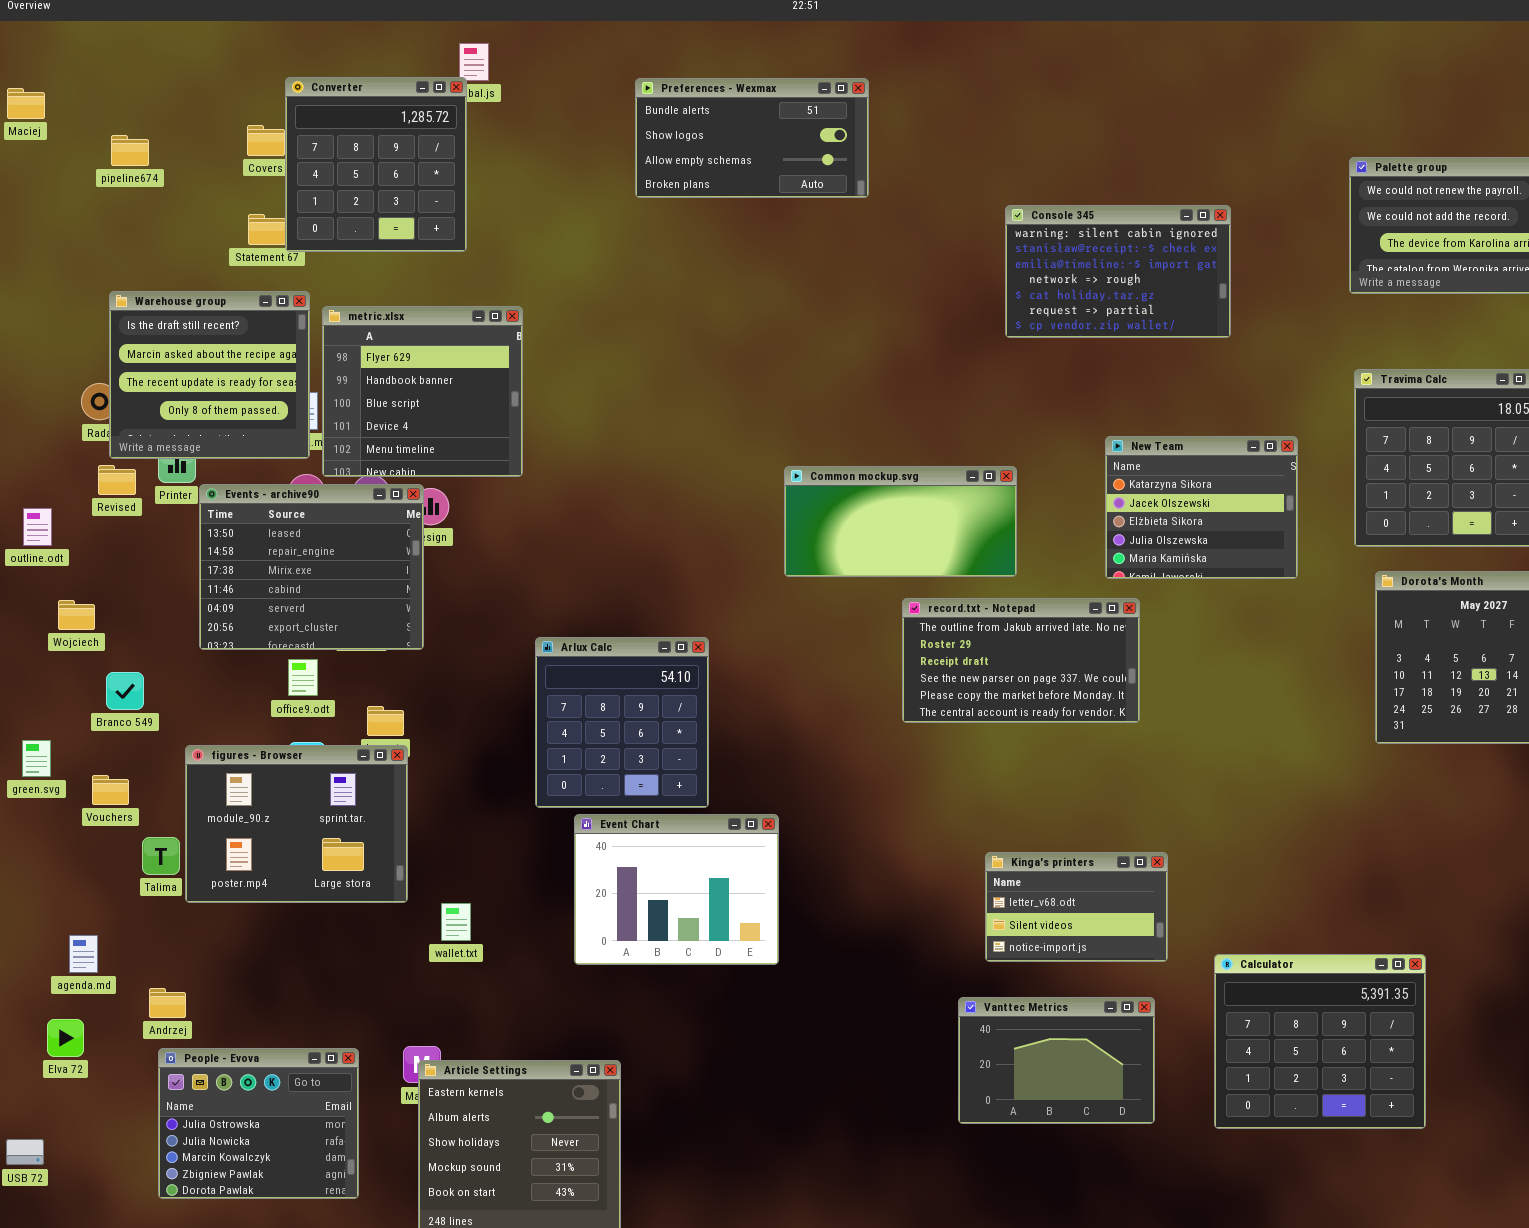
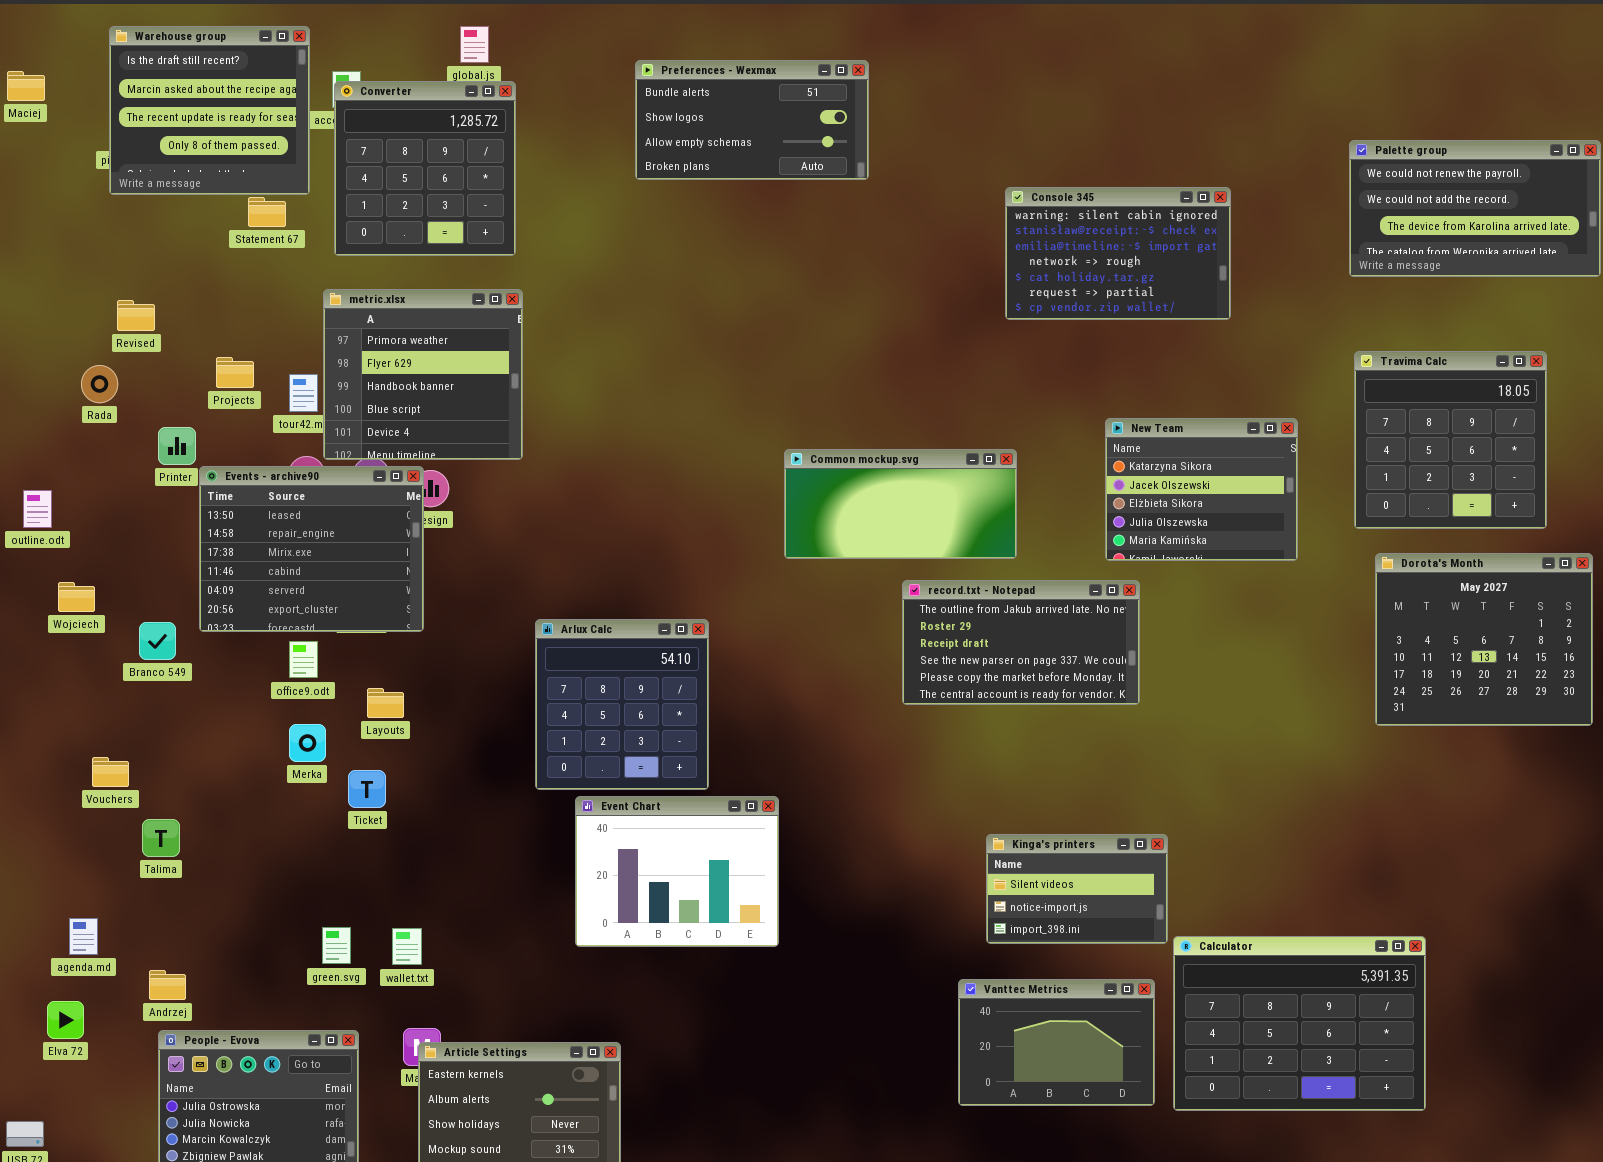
Converter: [285,77,467,252] -> [334,81,516,256], moved
Warehouse group: [109,291,310,459] -> [109,26,310,195], moved
metric.xlsx: [322,306,523,477] -> [323,289,523,460], scrolled up 1 row
Revised: [98,465,136,495] -> [117,300,155,331], moved
Branco 549: [106,672,144,710] -> [139,622,176,660], moved
green.svg: [22,740,51,777] -> [322,927,351,964], moved
figures - Browser: [185,745,408,903] -> none, closed
Kinga's printers: [985,852,1168,962] -> [986,834,1168,944], scrolled down 1 row
wallet.txt: [441,903,471,941] -> [392,928,422,965], moved
Calculator: [1214,954,1426,1129] -> [1173,936,1426,1111], resized

